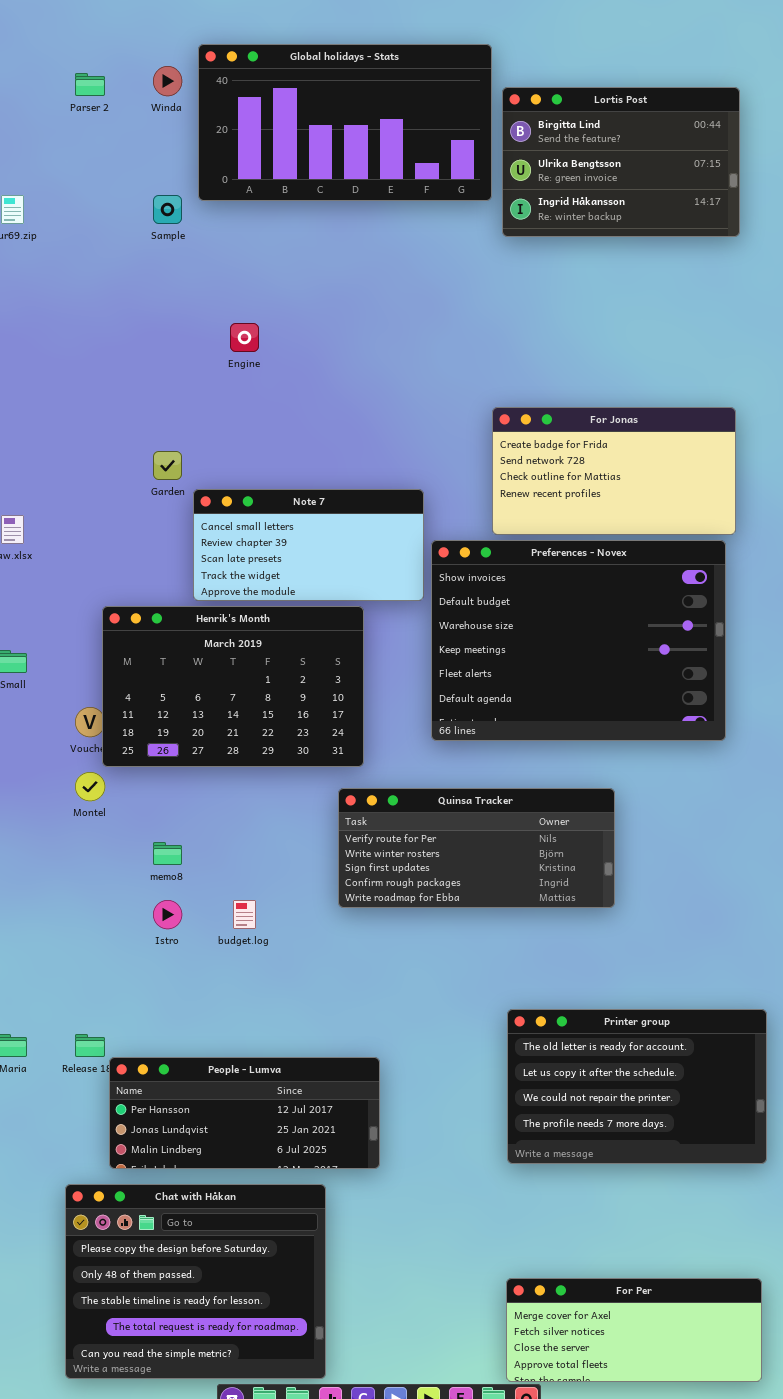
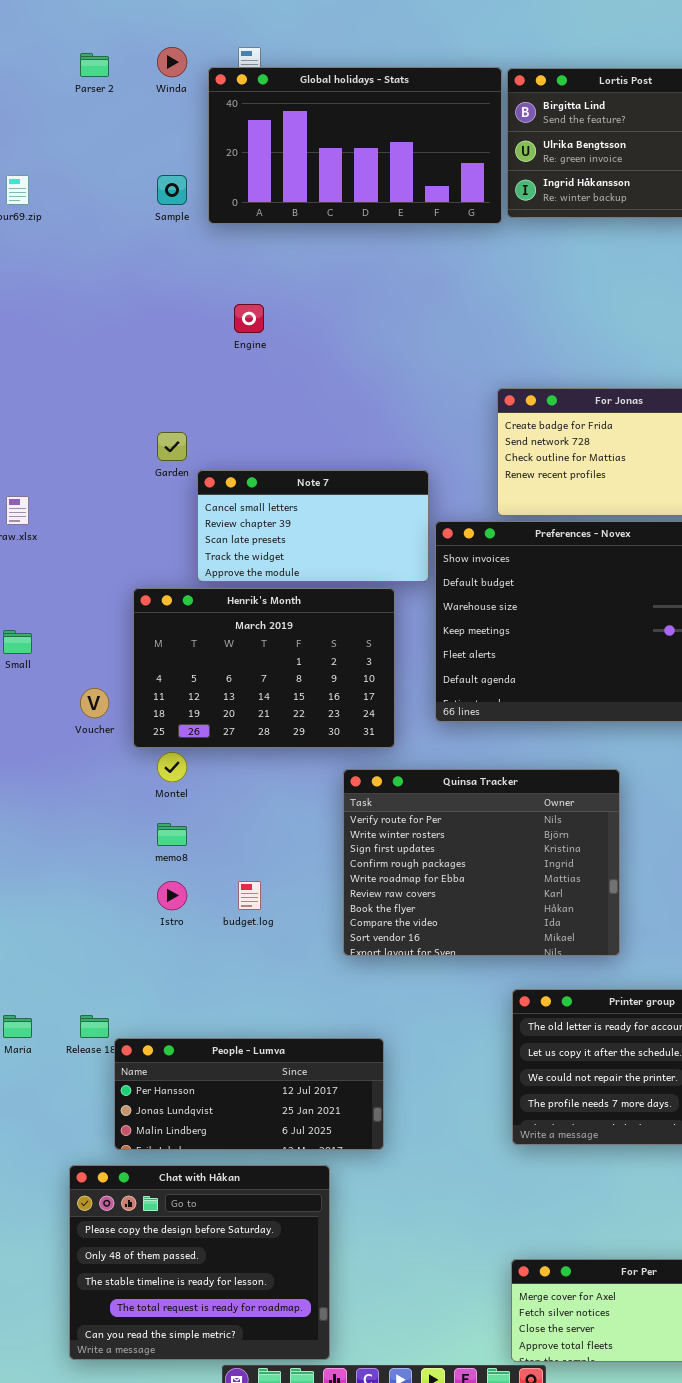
Global holidays - Stats: [198,44,492,201] -> [208,67,502,224], moved
Henrik's Month: [102,606,364,767] -> [133,588,395,748], moved
Montel: [75,772,105,801] -> [157,752,187,782], moved
Quinsa Tracker: [338,788,615,908] -> [343,769,620,956], resized

